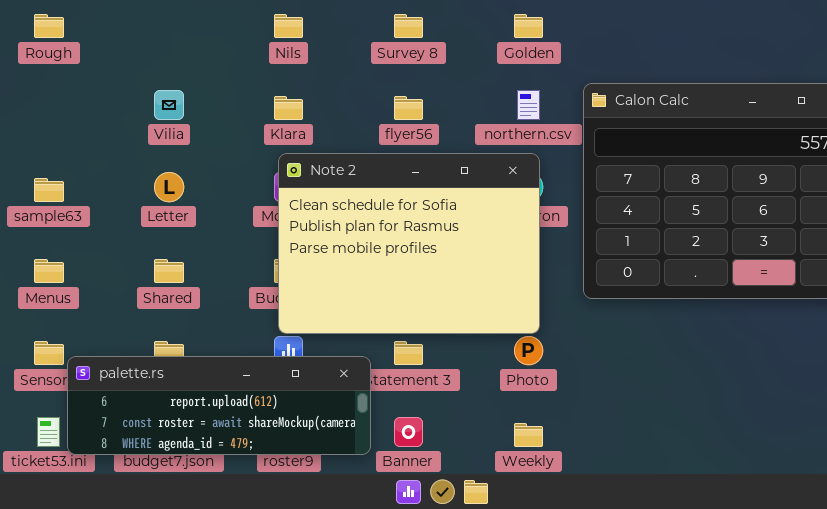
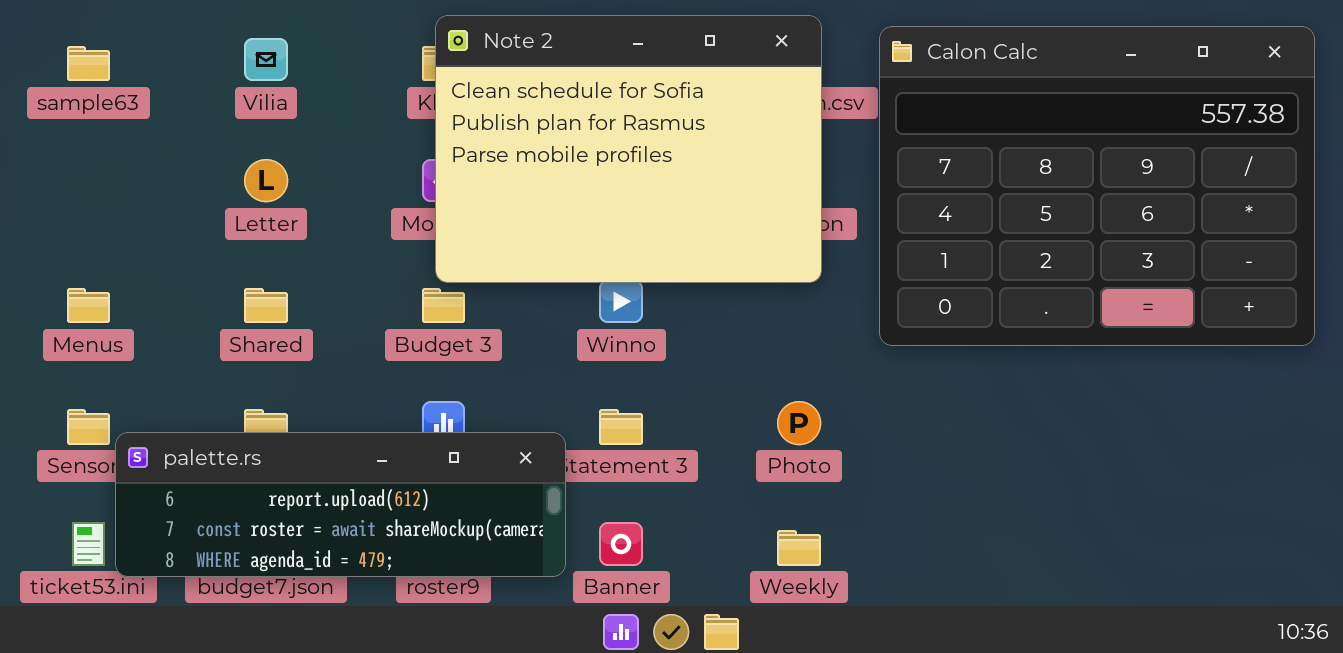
Note 2: [278,153,540,334] -> [435,15,822,283], moved
sample63: [34,178,64,202] -> [67,46,110,81], moved

